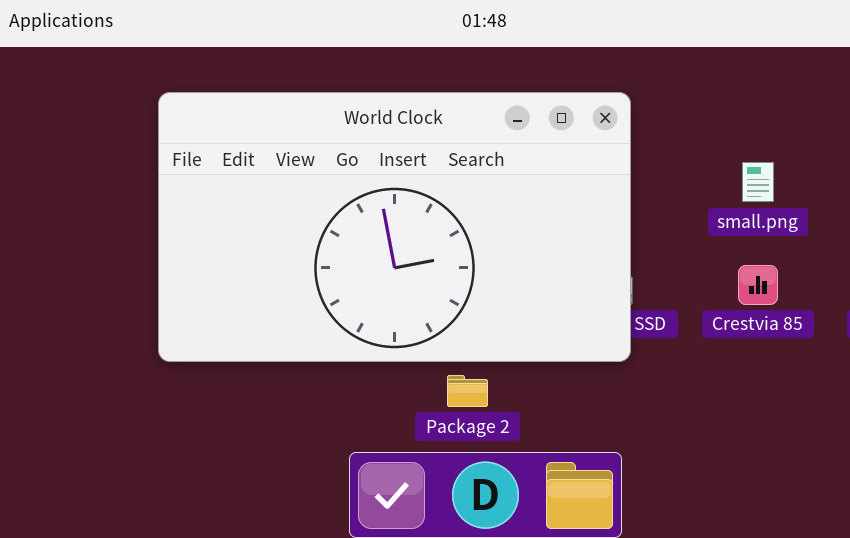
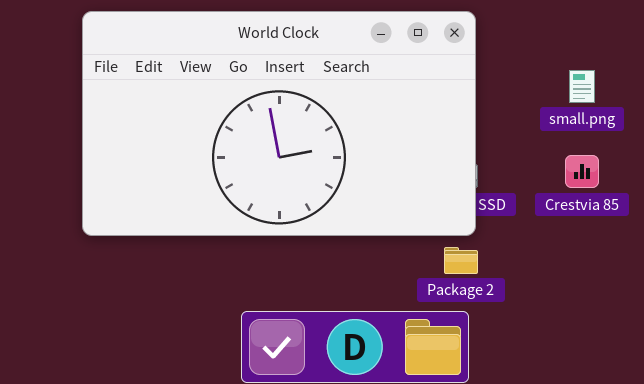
Package 2: [447,375,488,407] -> [444,247,478,274], moved

